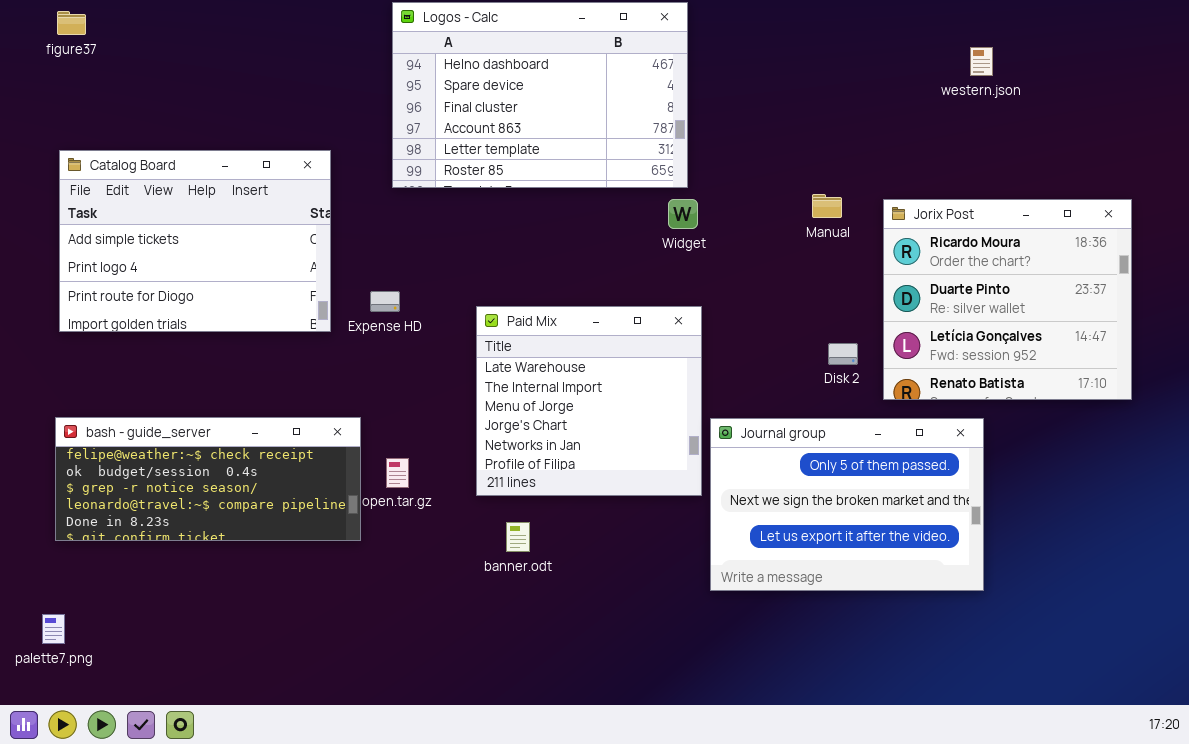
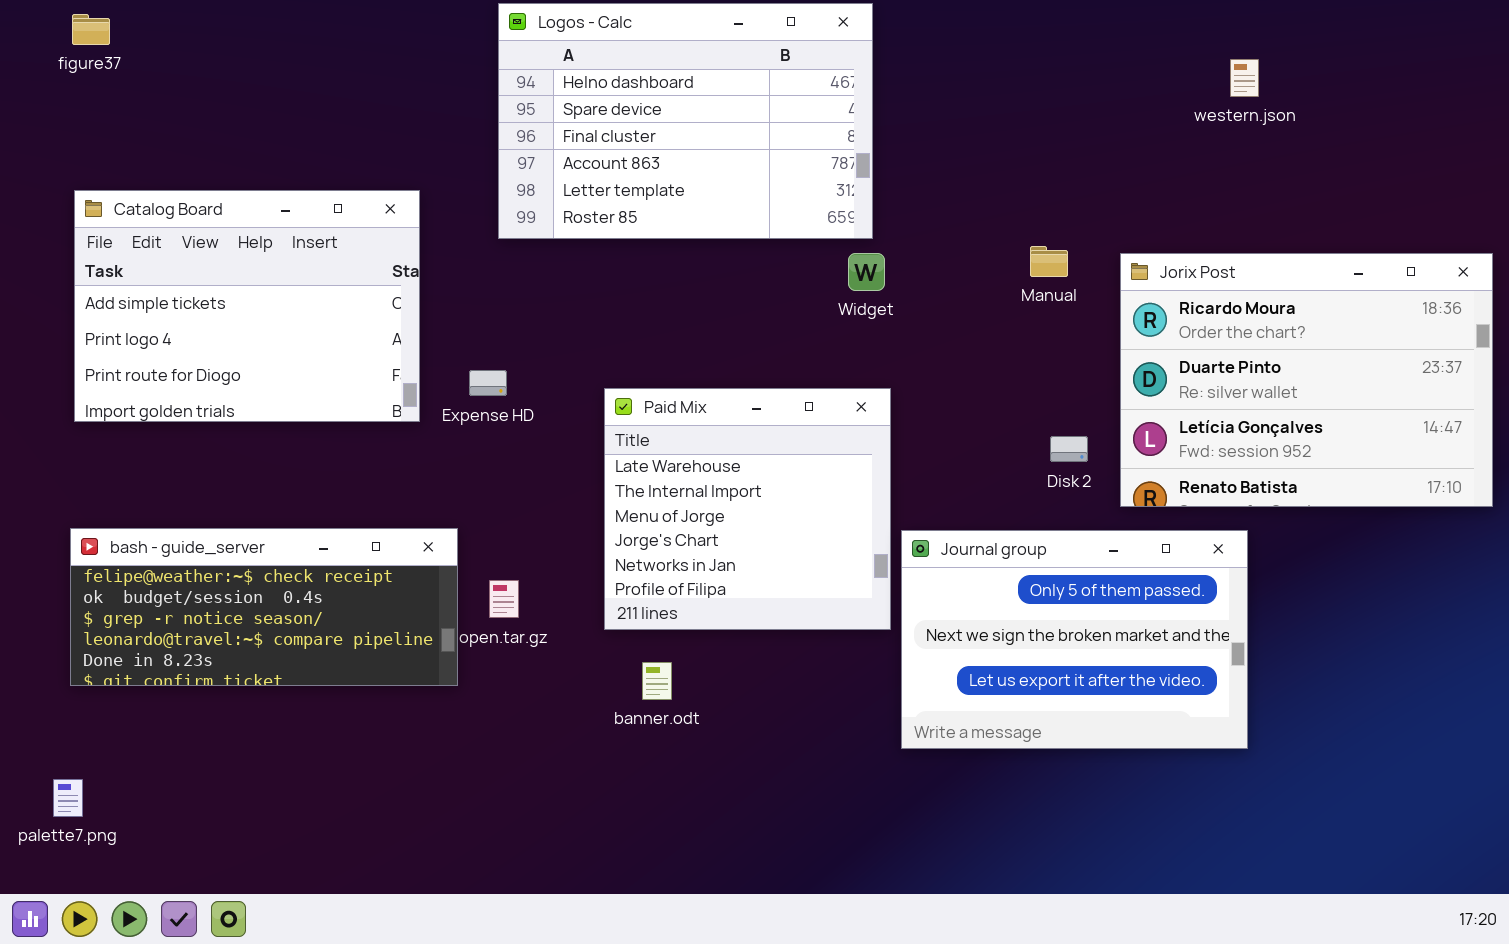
Jorix Post: [883,199,1132,400] -> [1120,253,1493,507], resized

